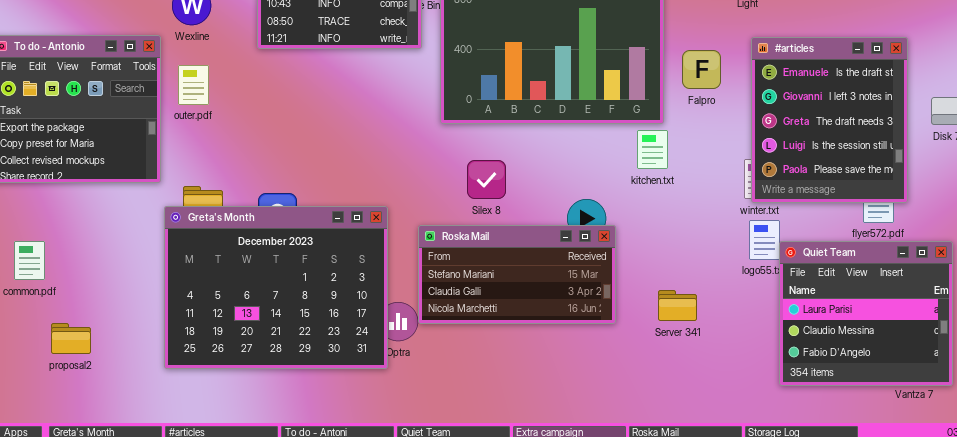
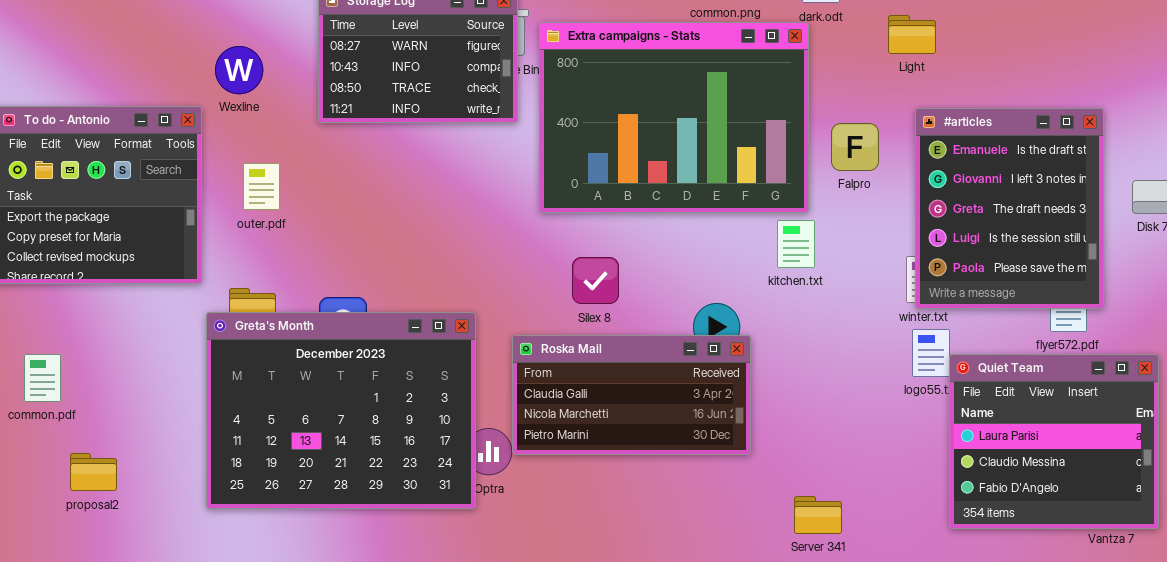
outer.pdf: [178,65,209,105] -> [243,163,280,210], moved
Roska Mail: [418,225,616,324] -> [512,335,751,455], scrolled down 1 row
Server 341: [658,290,697,321] -> [794,496,842,534], moved

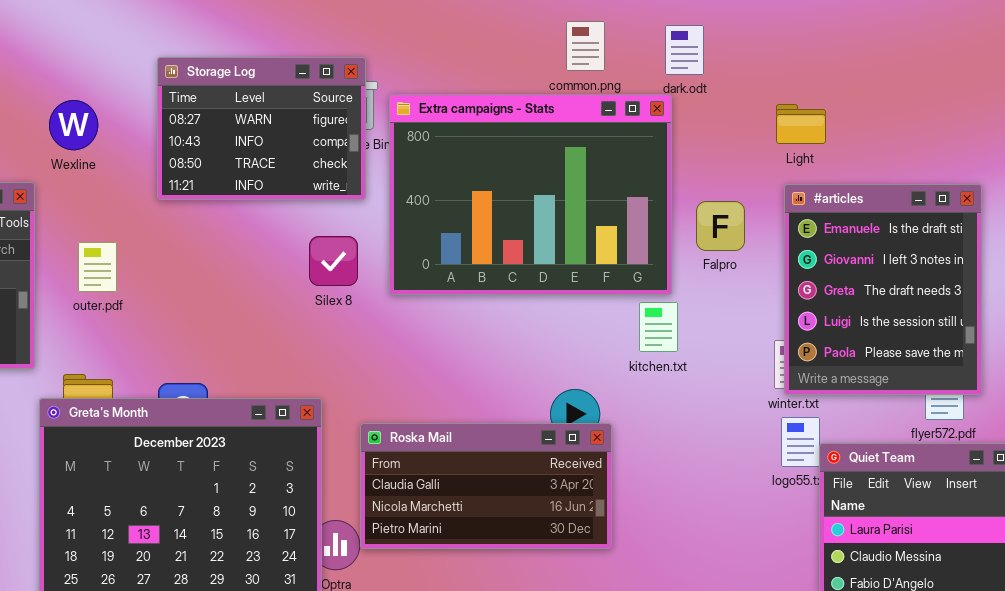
Light: [888,15,936,54] -> [776,104,826,144], moved
Wexline: [215,46,263,94] -> [49,100,98,150], moved
Silex 8: [572,257,619,304] -> [309,236,358,286], moved

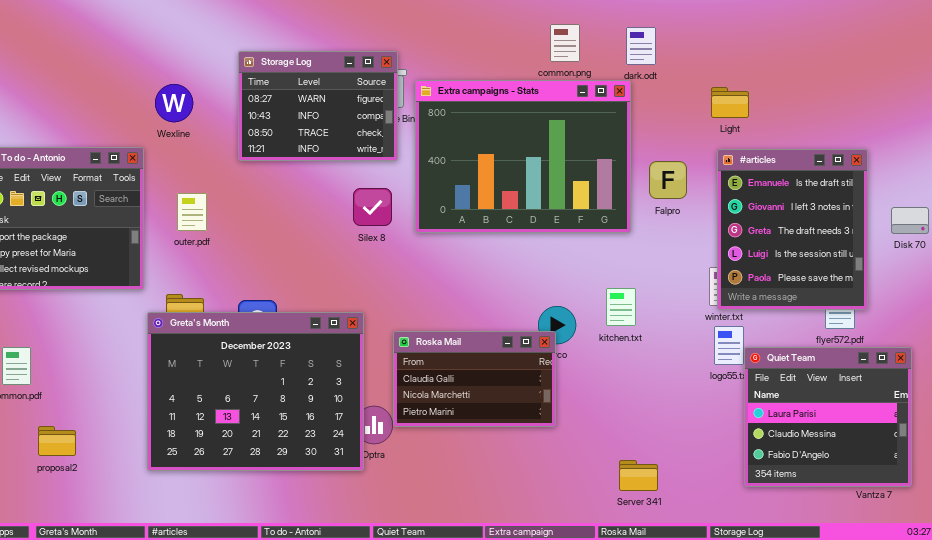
kitchen.txt: [639,302,678,352] -> [606,288,636,326], moved
Roska Mail: [360,423,612,549] -> [393,331,556,427], resized

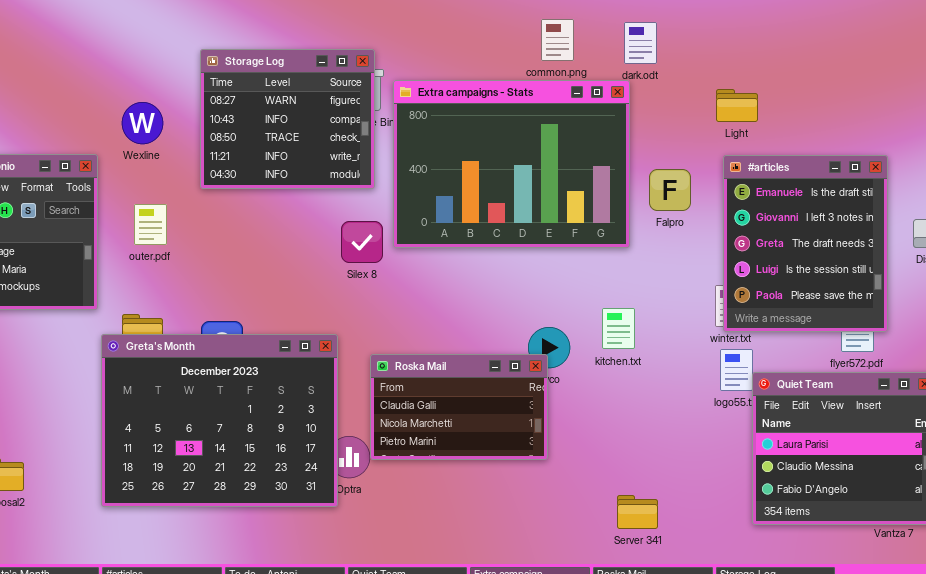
Storage Log: [238,51,398,161] -> [200,49,375,189], resized
Wexline: [155,84,193,122] -> [122,102,163,144], moved
Silex 8: [353,188,392,226] -> [341,221,383,263], moved

